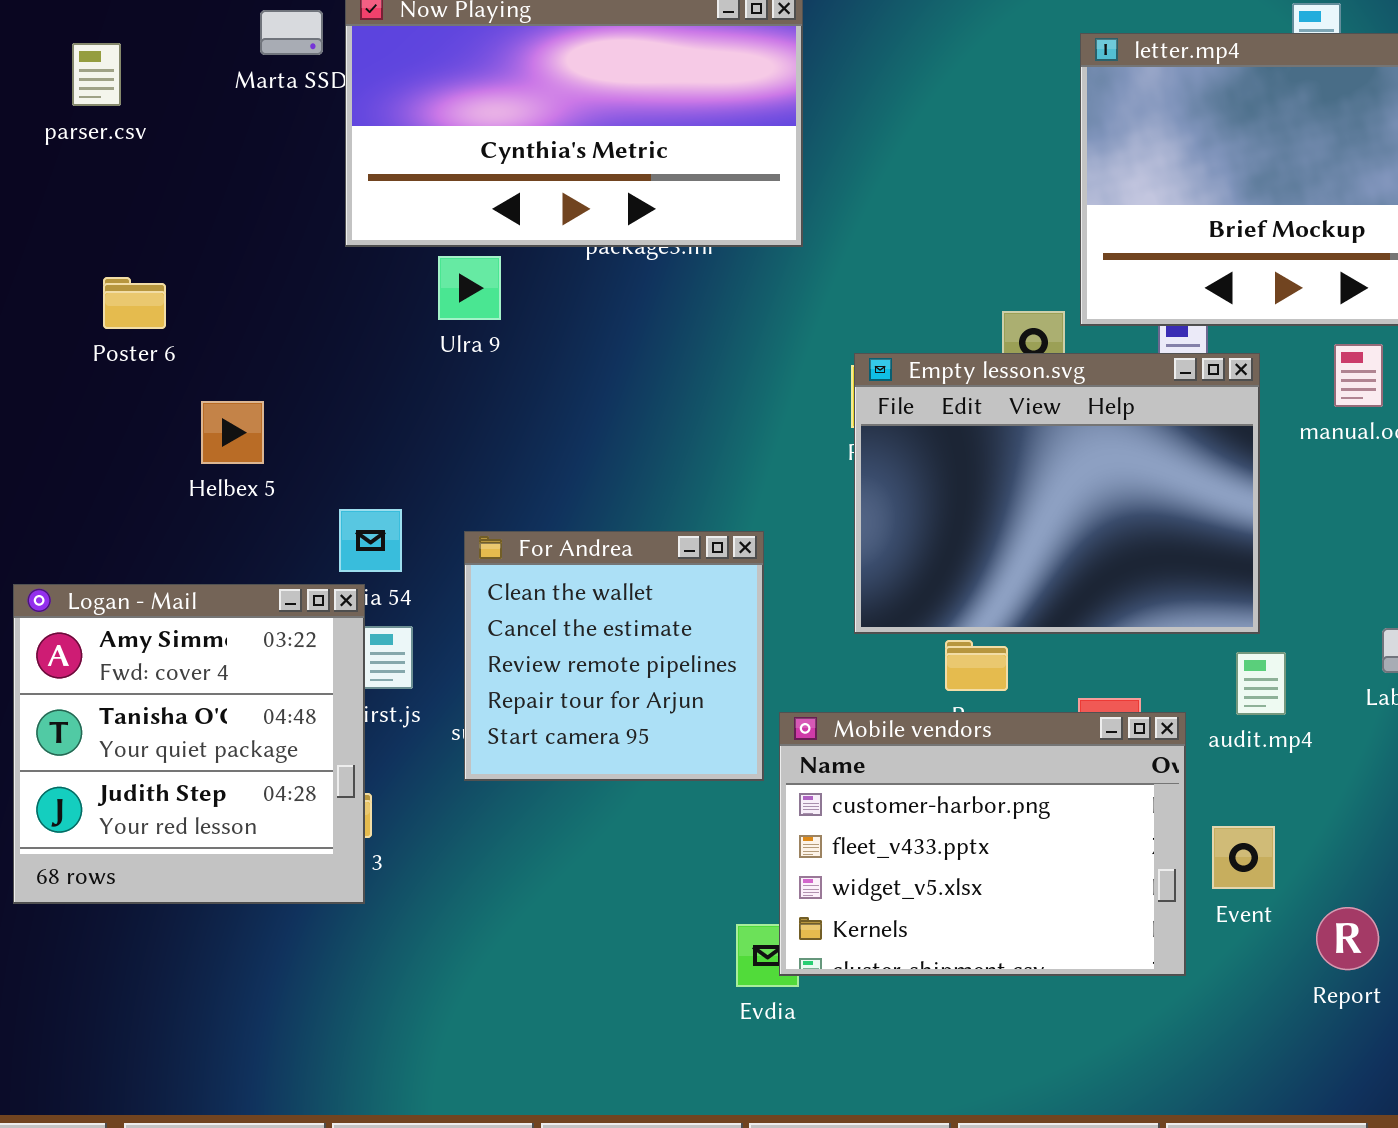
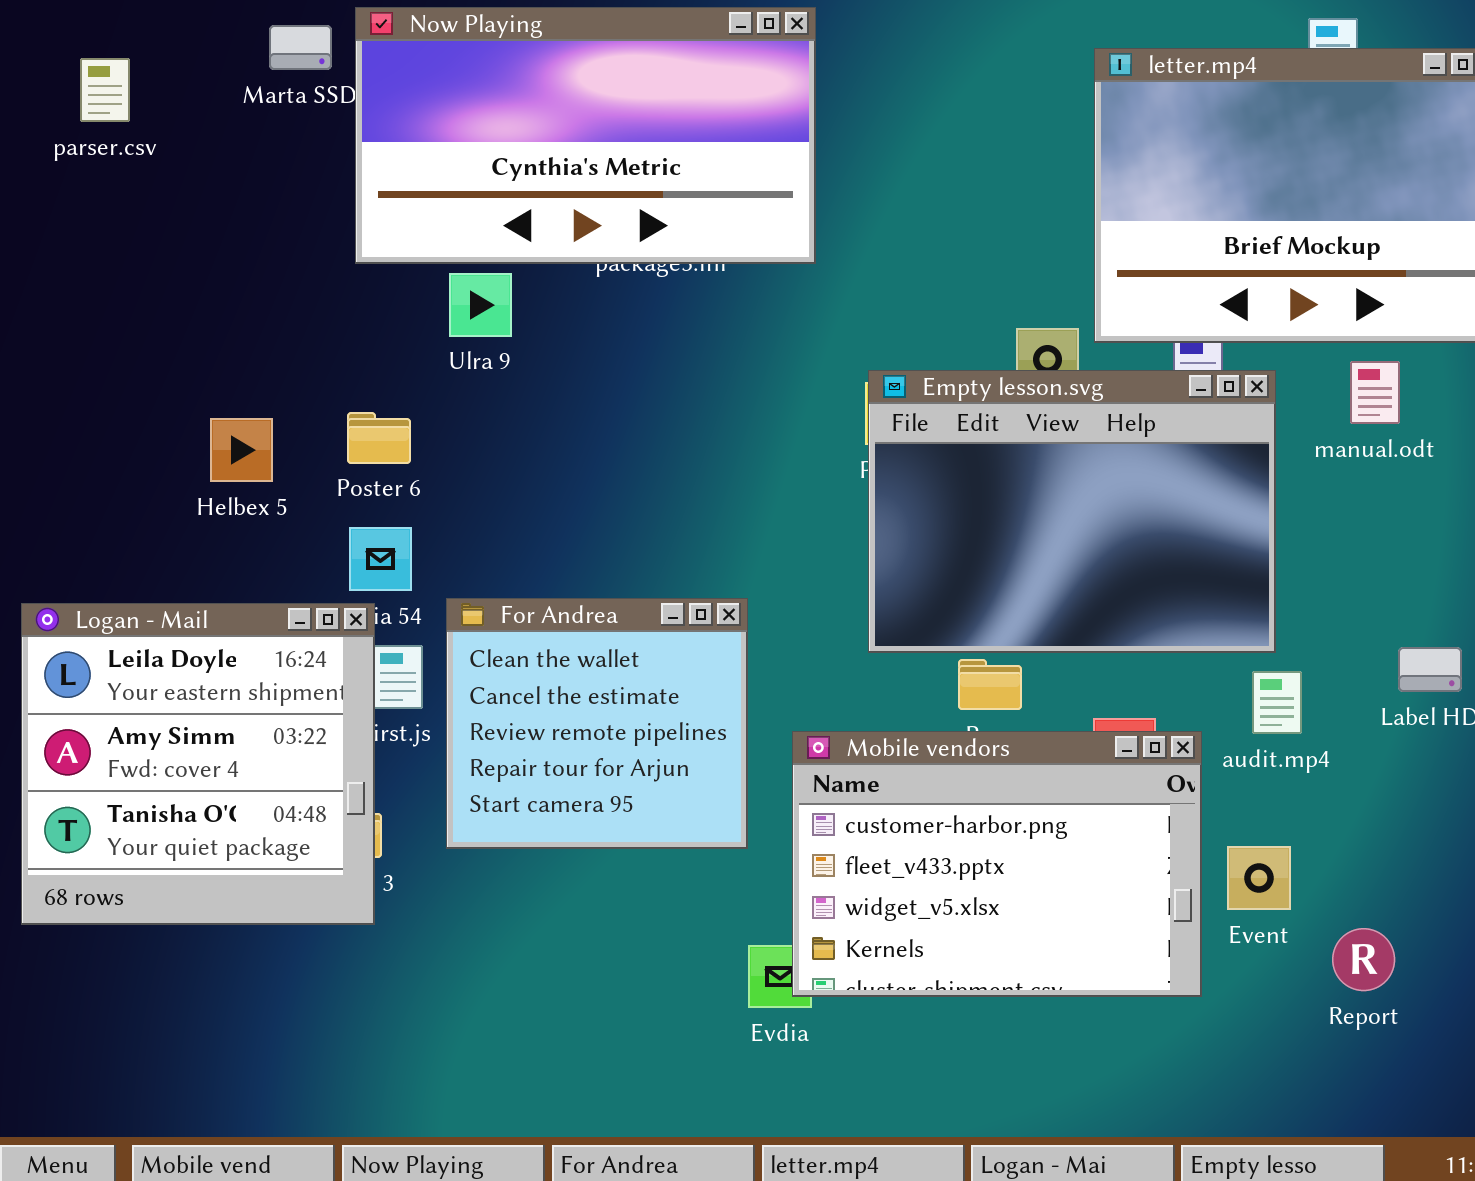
Poster 6: [103,277,166,329] -> [347,412,411,464], moved
For Andrea: [464,531,764,781] -> [446,598,748,849], moved
Logan - Mail: [13,584,365,904] -> [21,603,375,925], scrolled up 1 row

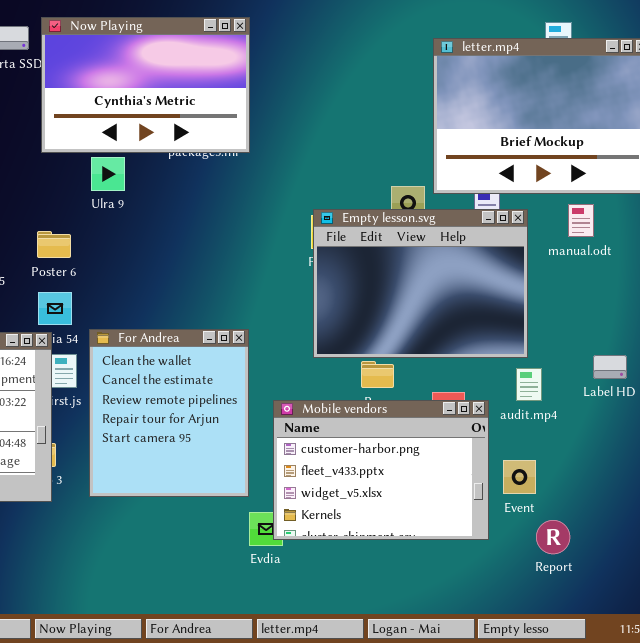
Now Playing: [355,7,816,264] -> [41,17,250,153], resized
For Andrea: [446,598,748,849] -> [89,329,249,497], resized
Report: [1332,928,1395,991] -> [536,520,570,554], moved

